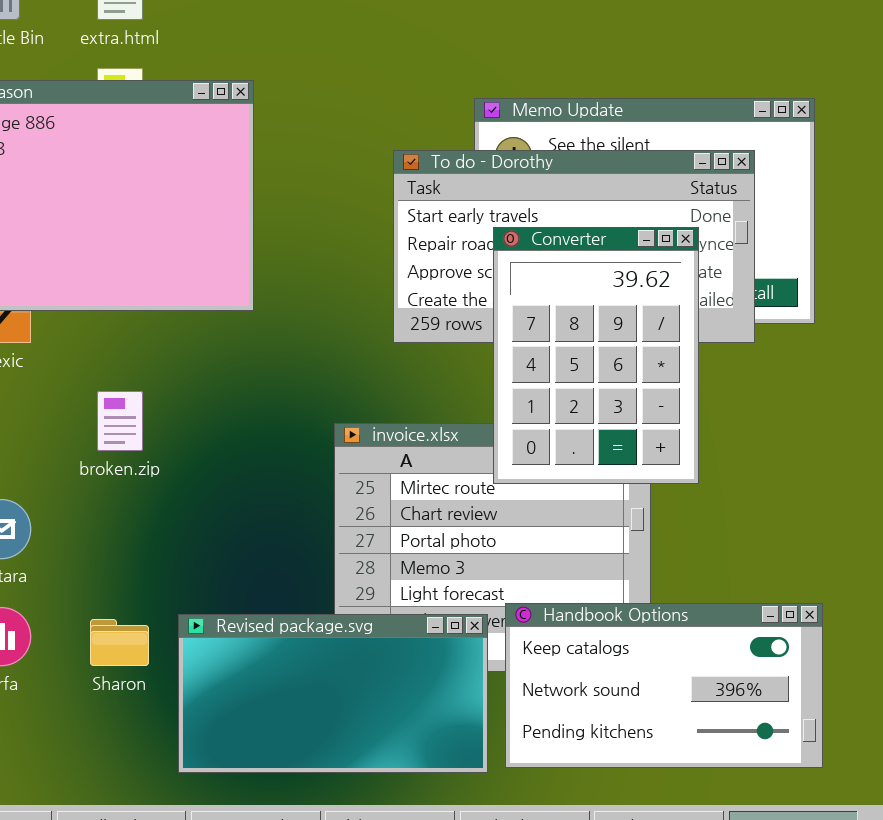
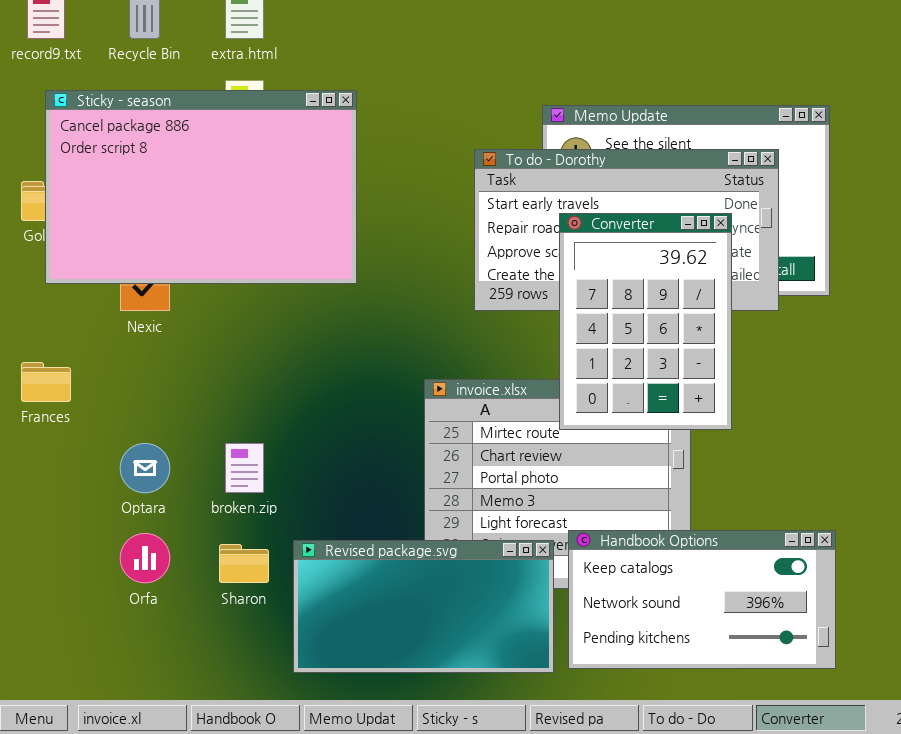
broken.zip: [97,391,143,451] -> [225,443,264,493], moved

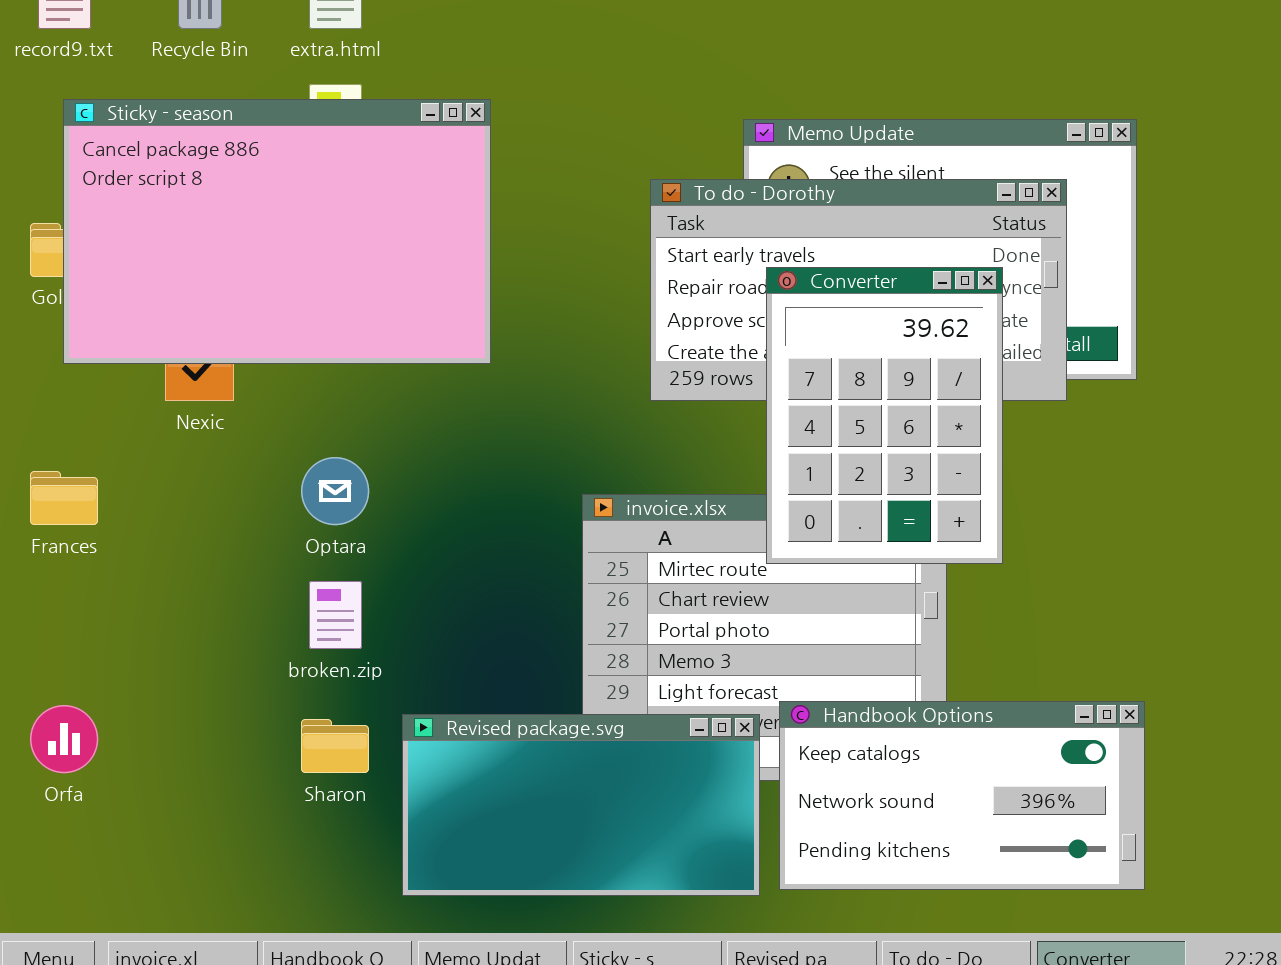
Optara: [120,443,170,493] -> [301,457,369,525], moved
Orfa: [120,533,170,583] -> [30,705,98,773], moved

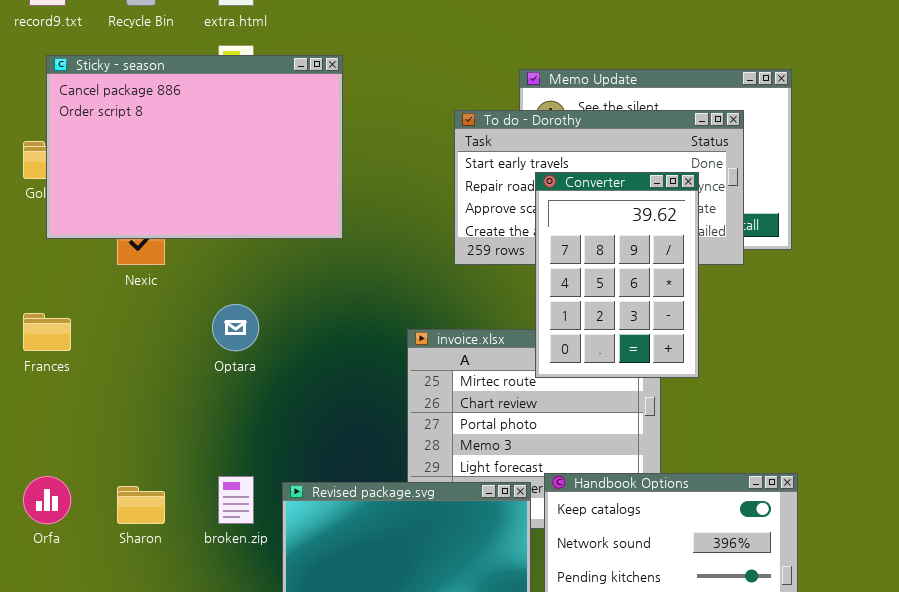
broken.zip: [309,581,362,649] -> [218,476,254,524], moved
Sharon: [301,719,369,773] -> [117,486,165,524], moved

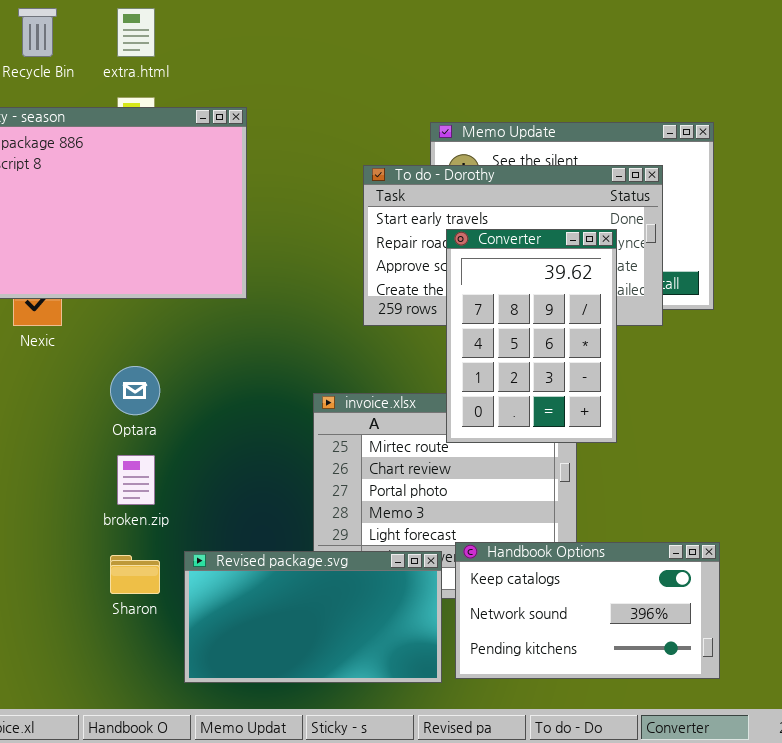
broken.zip: [218,476,254,524] -> [117,455,155,505], moved
Sharon: [117,486,165,524] -> [110,555,160,594], moved

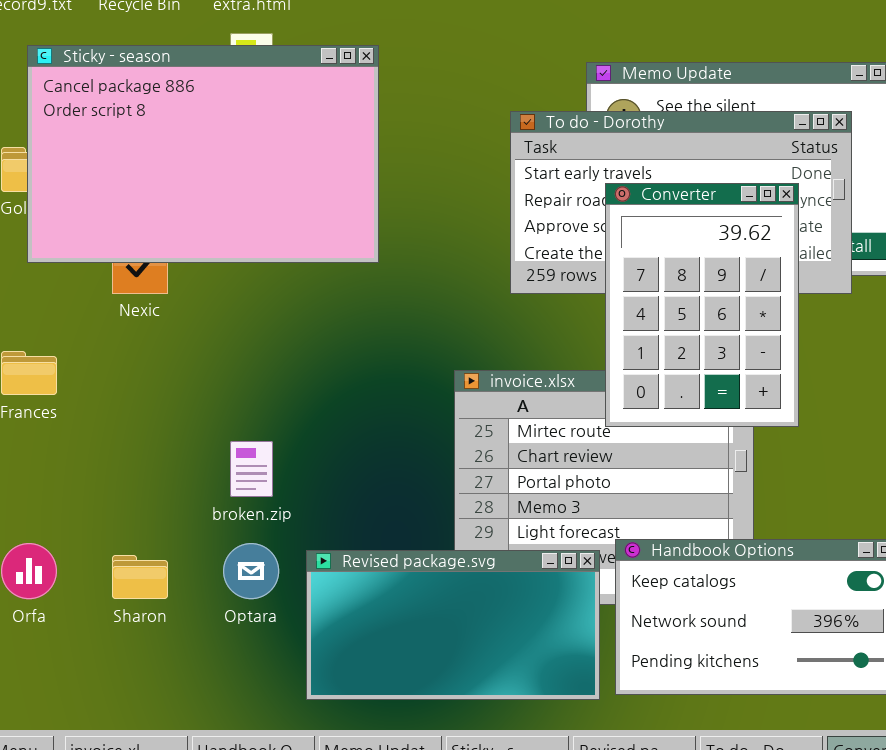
Optara: [110,366,160,415] -> [223,543,279,599], moved
Sharon: [110,555,160,594] -> [112,555,168,599], moved

